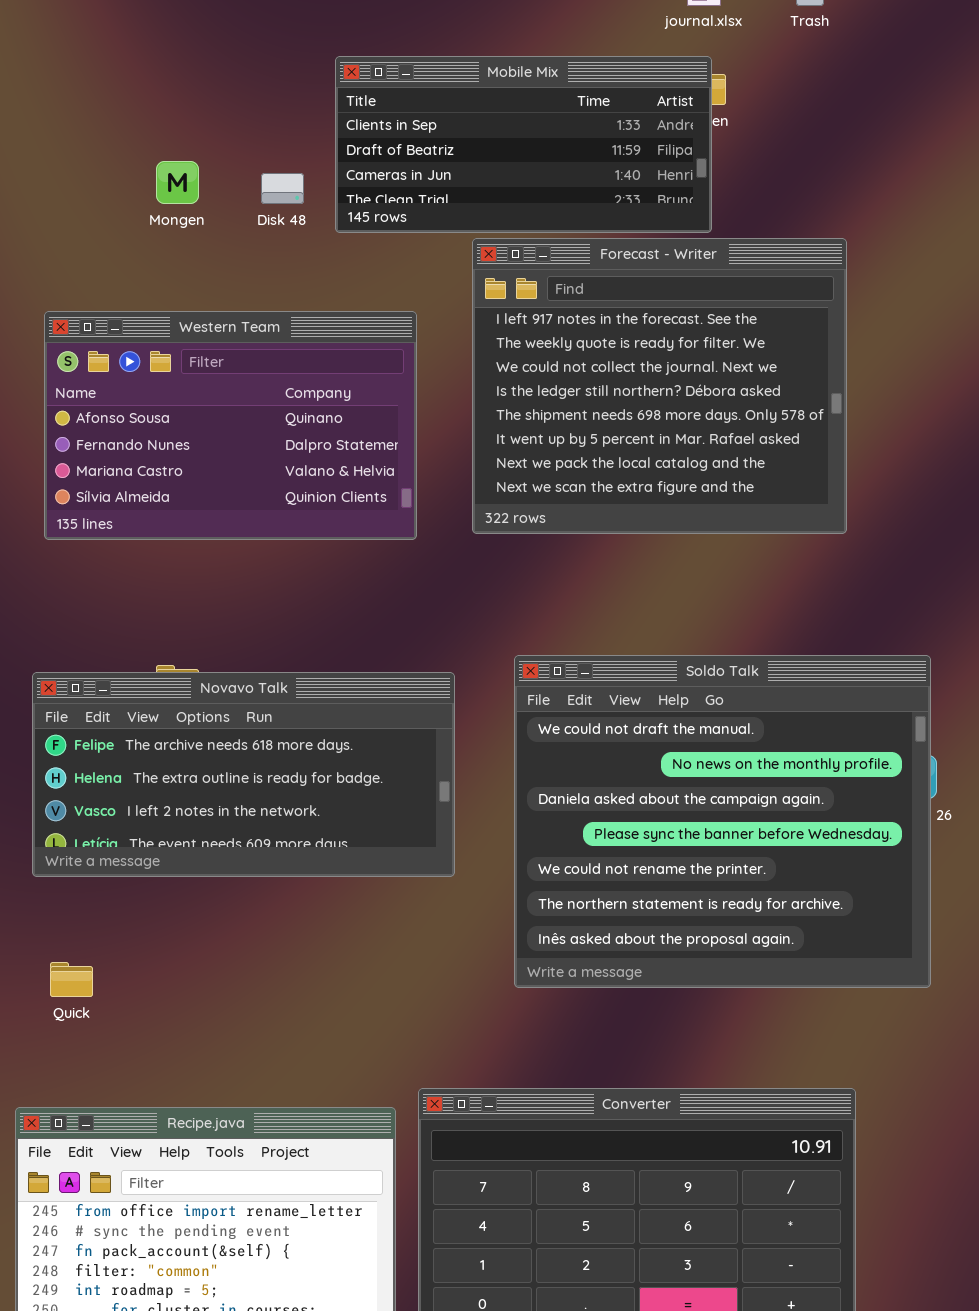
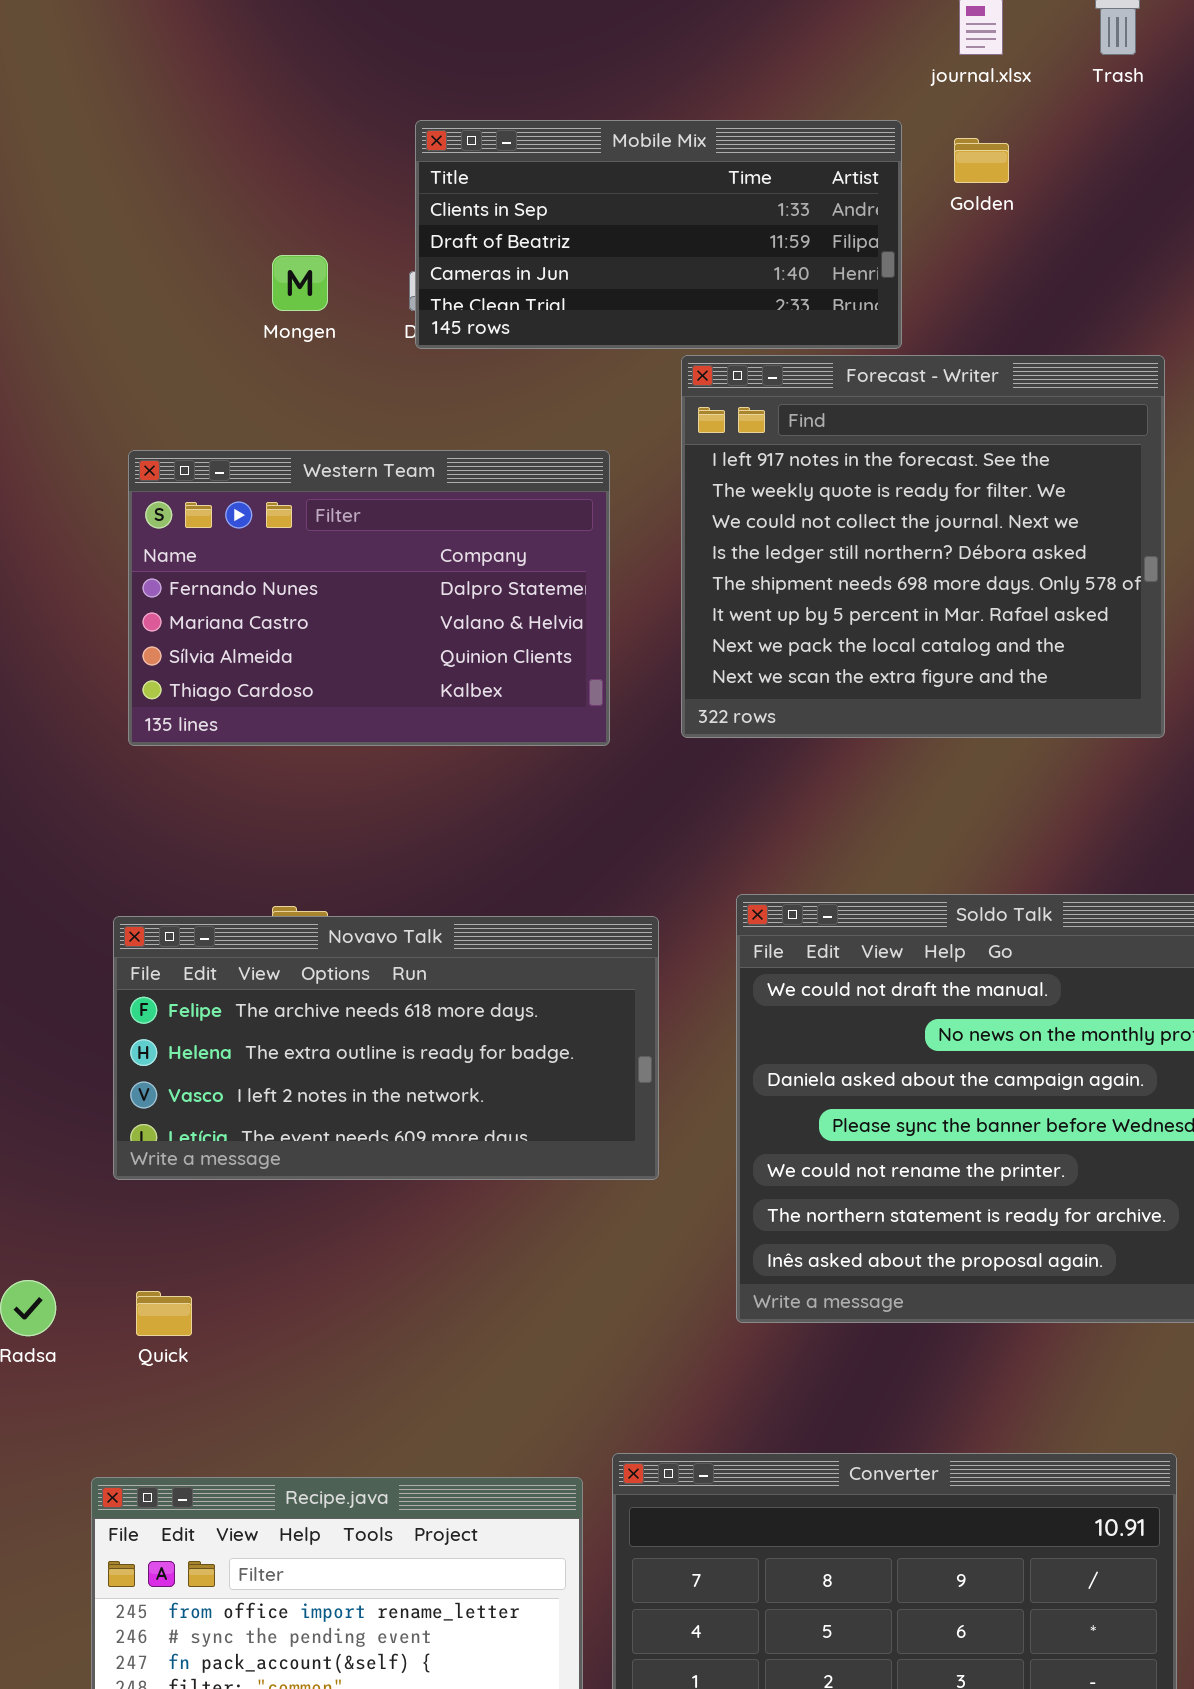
Mobile Mix: [335,56,712,233] -> [415,120,902,349], moved
Western Team: [44,311,417,540] -> [128,450,610,746], scrolled down 1 row

